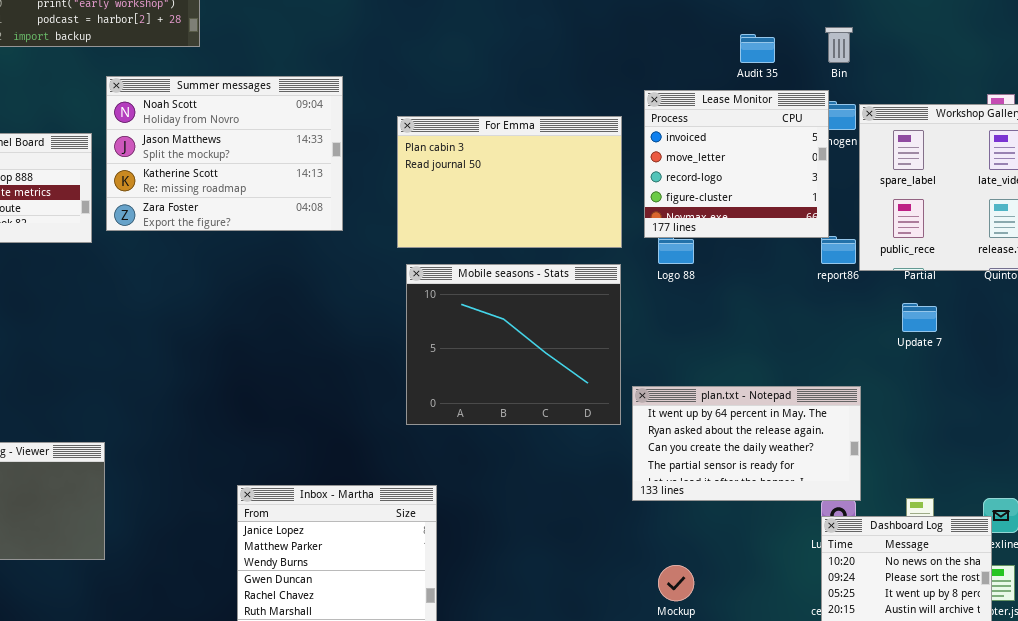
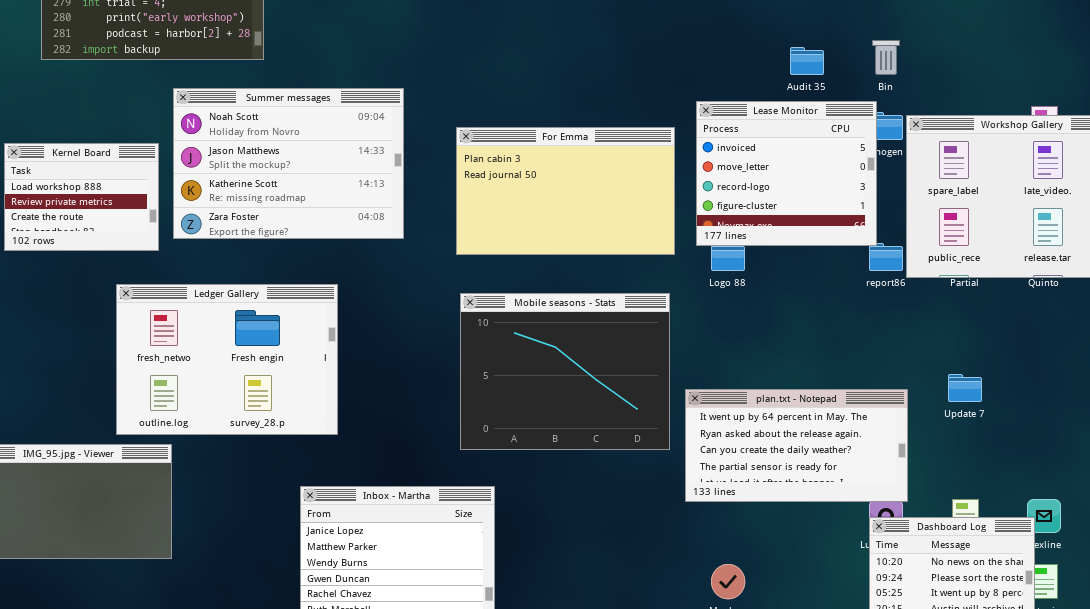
Mobile seasons - Stats: [406,264,621,425] -> [460,293,670,450], moved
Ledger Gallery: none -> [116,284,338,435], opened
Update 7: [902,303,937,332] -> [948,374,982,402], moved

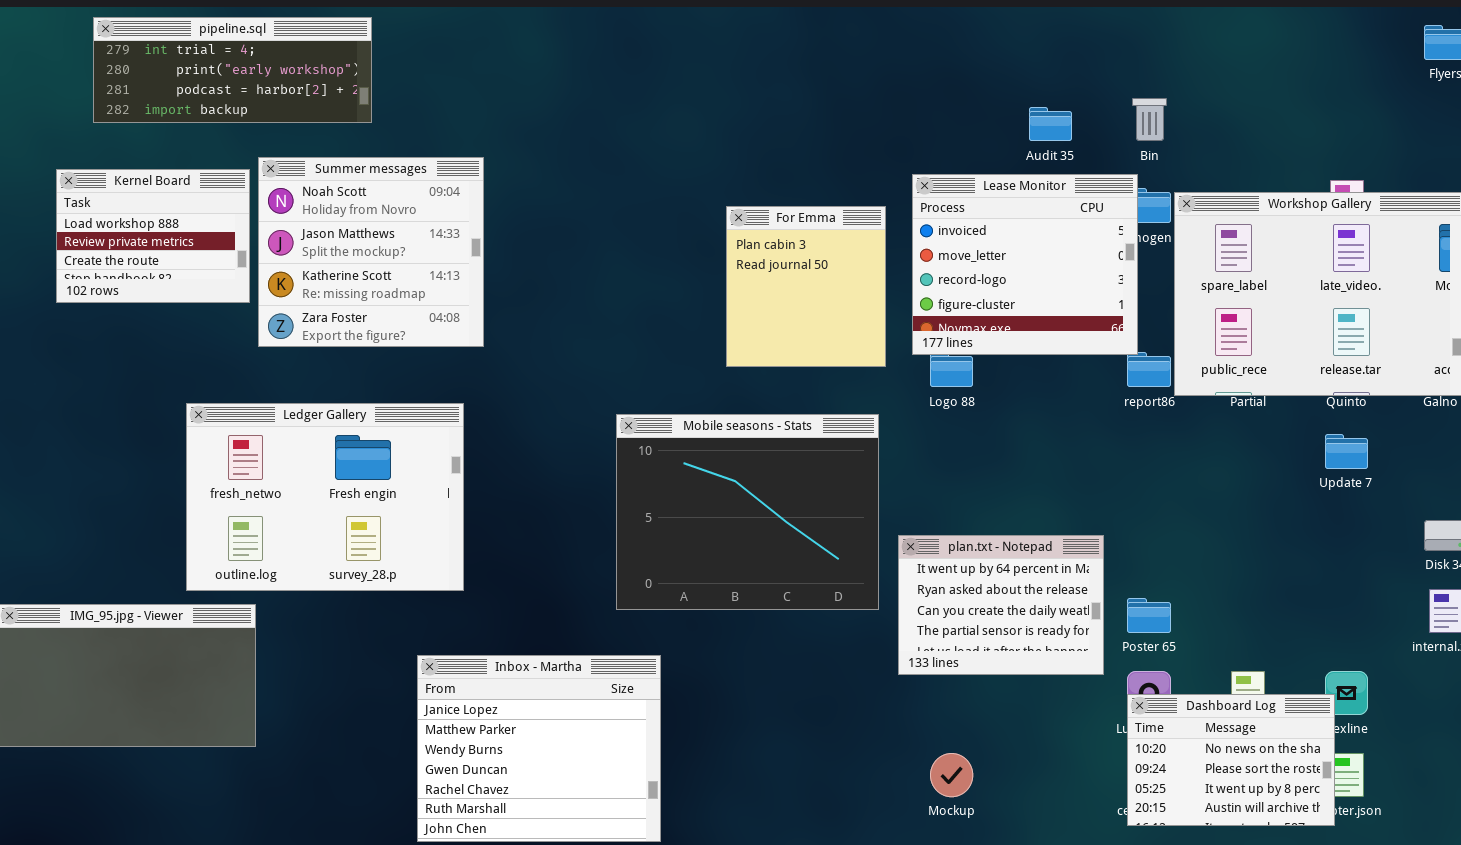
Summer messages: [173,88,404,239] -> [258,157,484,347], resized
For Emma: [456,127,675,255] -> [726,206,886,367], resized
Kernel Board: [4,143,159,251] -> [56,169,250,303], moved
Update 7: [948,374,982,402] -> [1325,434,1368,469], moved
plan.txt - Notepad: [685,389,908,502] -> [898,535,1104,675], resized

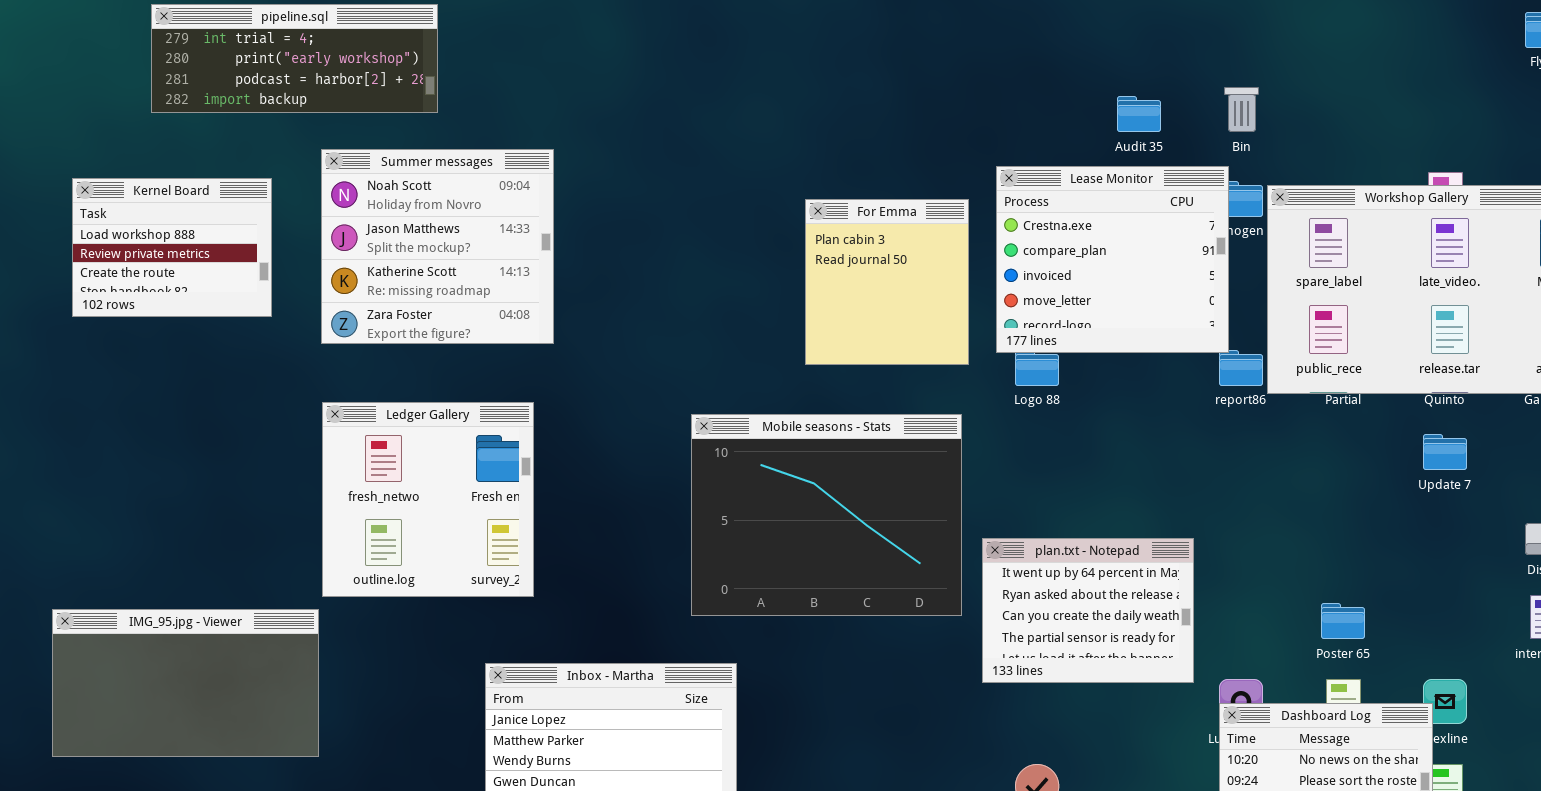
Kernel Board: [56,169,250,303] -> [72,178,272,317], moved
Lease Monitor: [912,174,1138,355] -> [996,166,1229,353], scrolled up 2 rows
Ledger Gallery: [186,403,464,591] -> [322,402,534,597], resized
Poster 65: [1127,598,1171,633] -> [1321,603,1365,639], moved

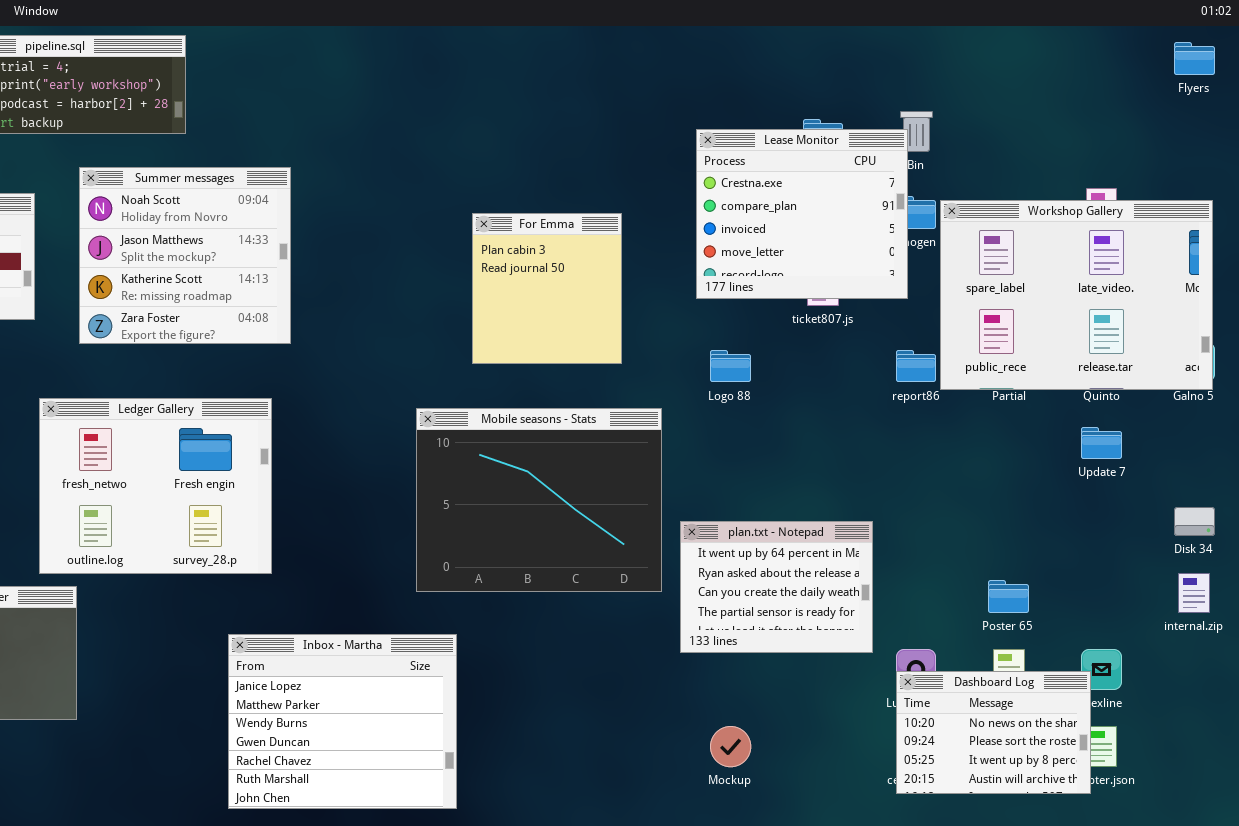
Lease Monitor: [996,166,1229,353] -> [696,129,908,299], moved
For Emma: [805,199,969,365] -> [472,213,622,364], moved
Ledger Gallery: [322,402,534,597] -> [39,398,272,574], resized

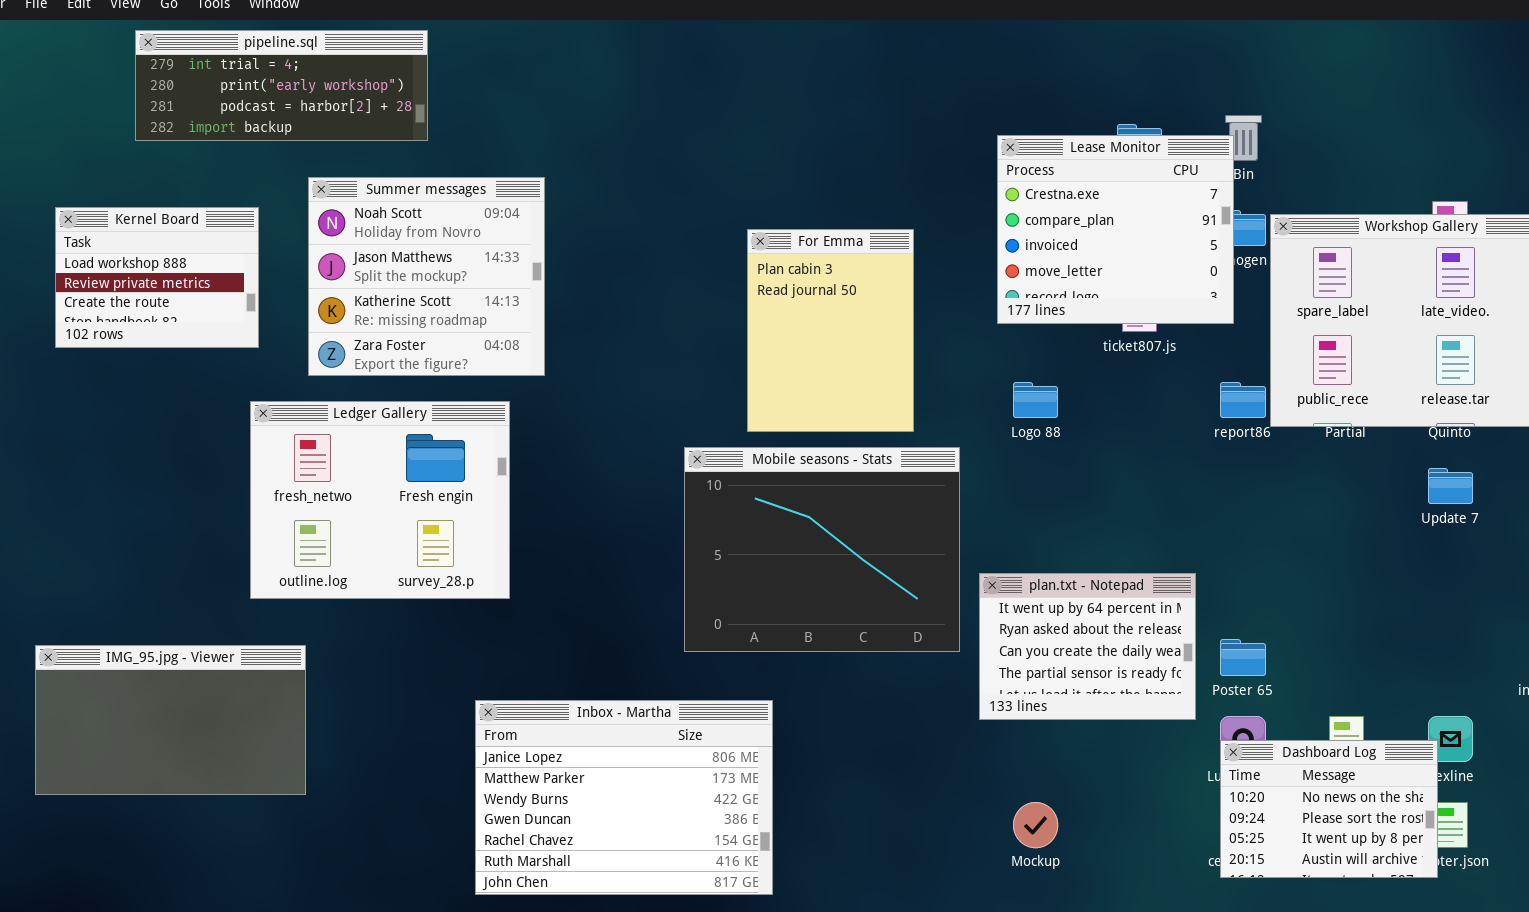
For Emma: [472,213,622,364] -> [747,229,914,432], resized
Ledger Gallery: [39,398,272,574] -> [250,401,510,599], moved
Poster 65: [988,580,1029,613] -> [1220,639,1266,676], moved
Inbox - Martha: [228,634,457,809] -> [475,700,773,895], resized

